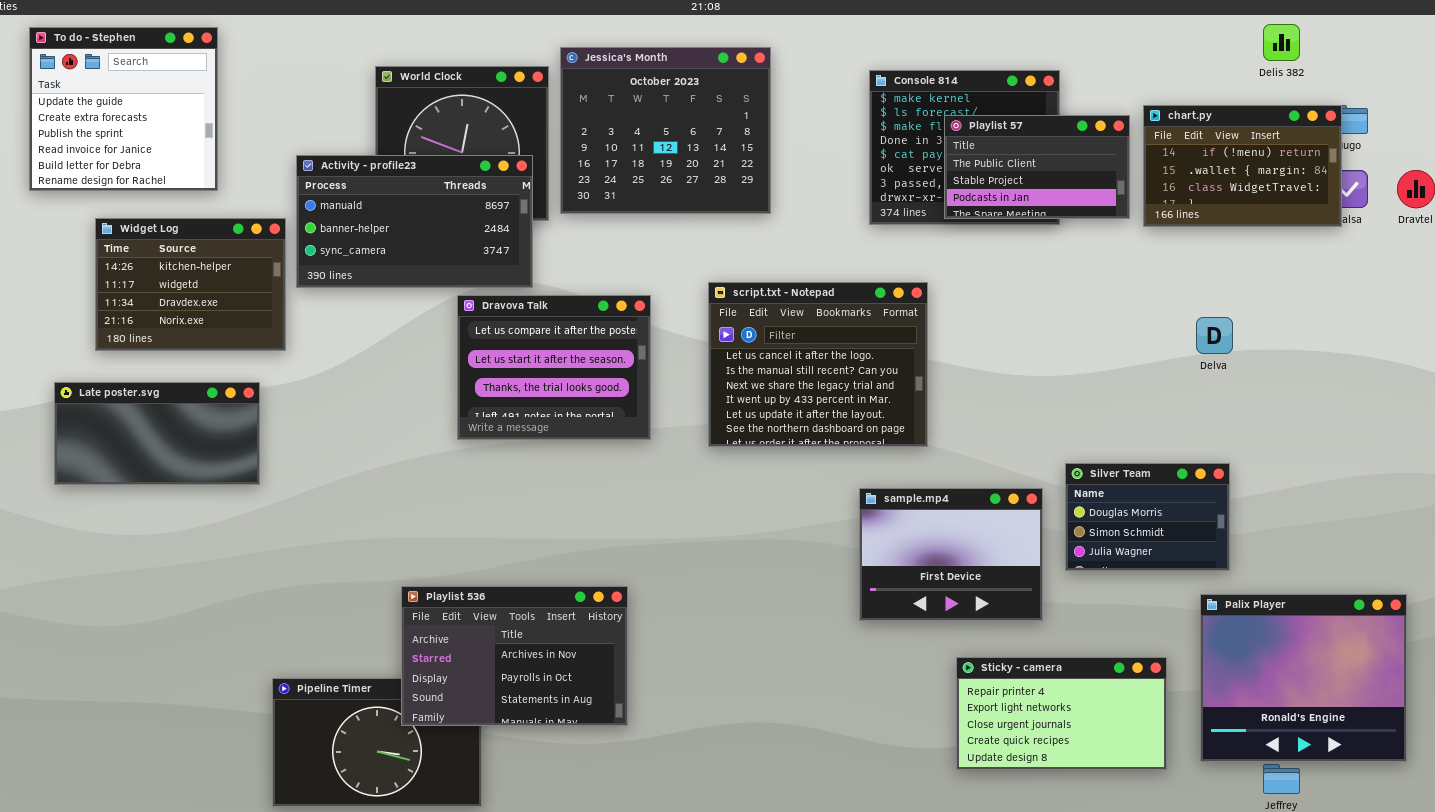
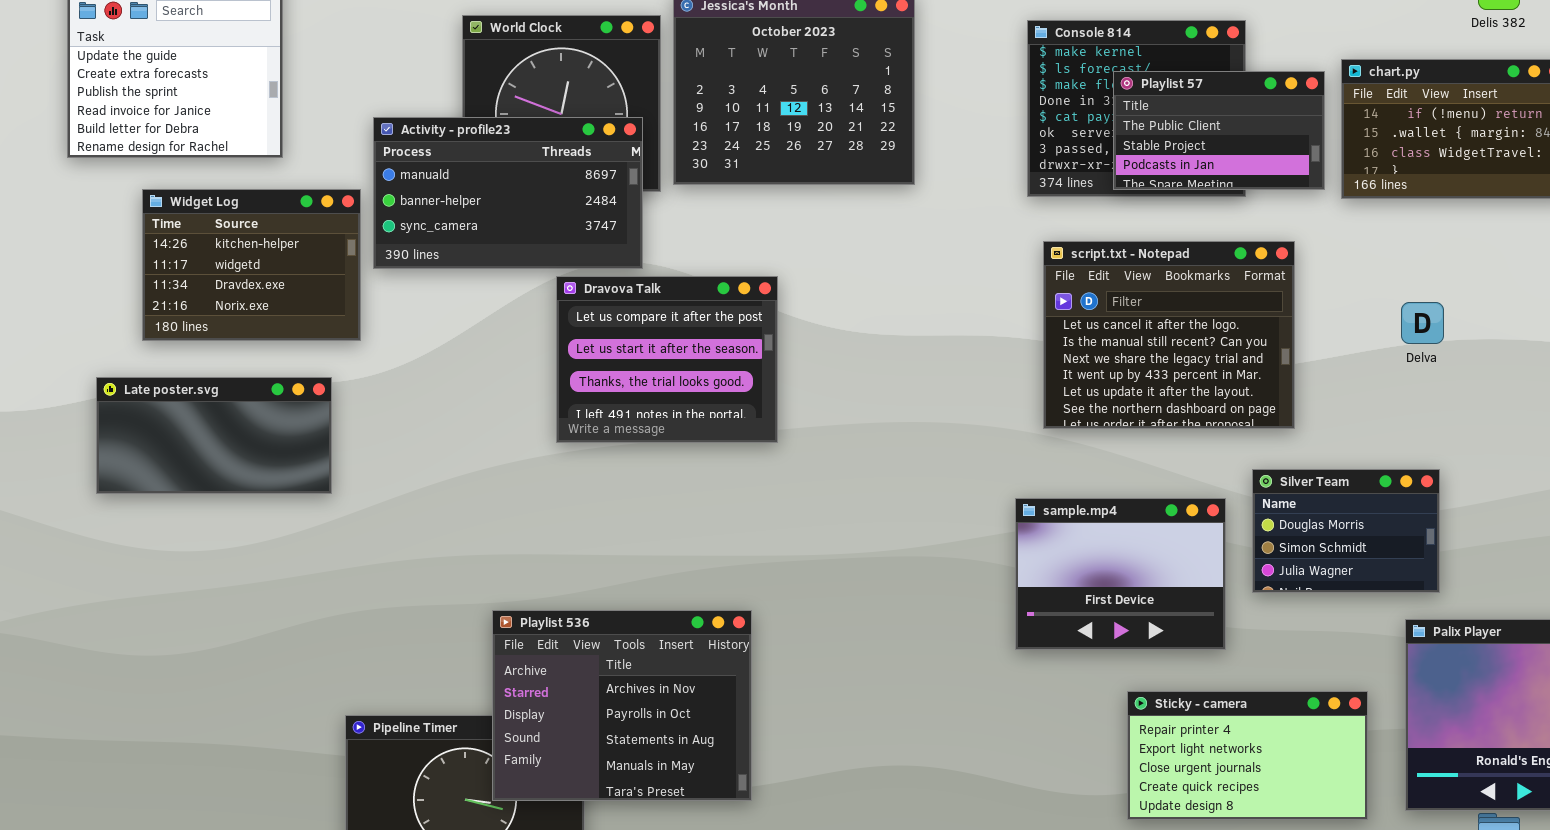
script.txt - Notepad: [708,282,928,447] -> [1043,241,1295,429], moved
Playlist 536: [401,586,628,726] -> [492,610,752,801], resized

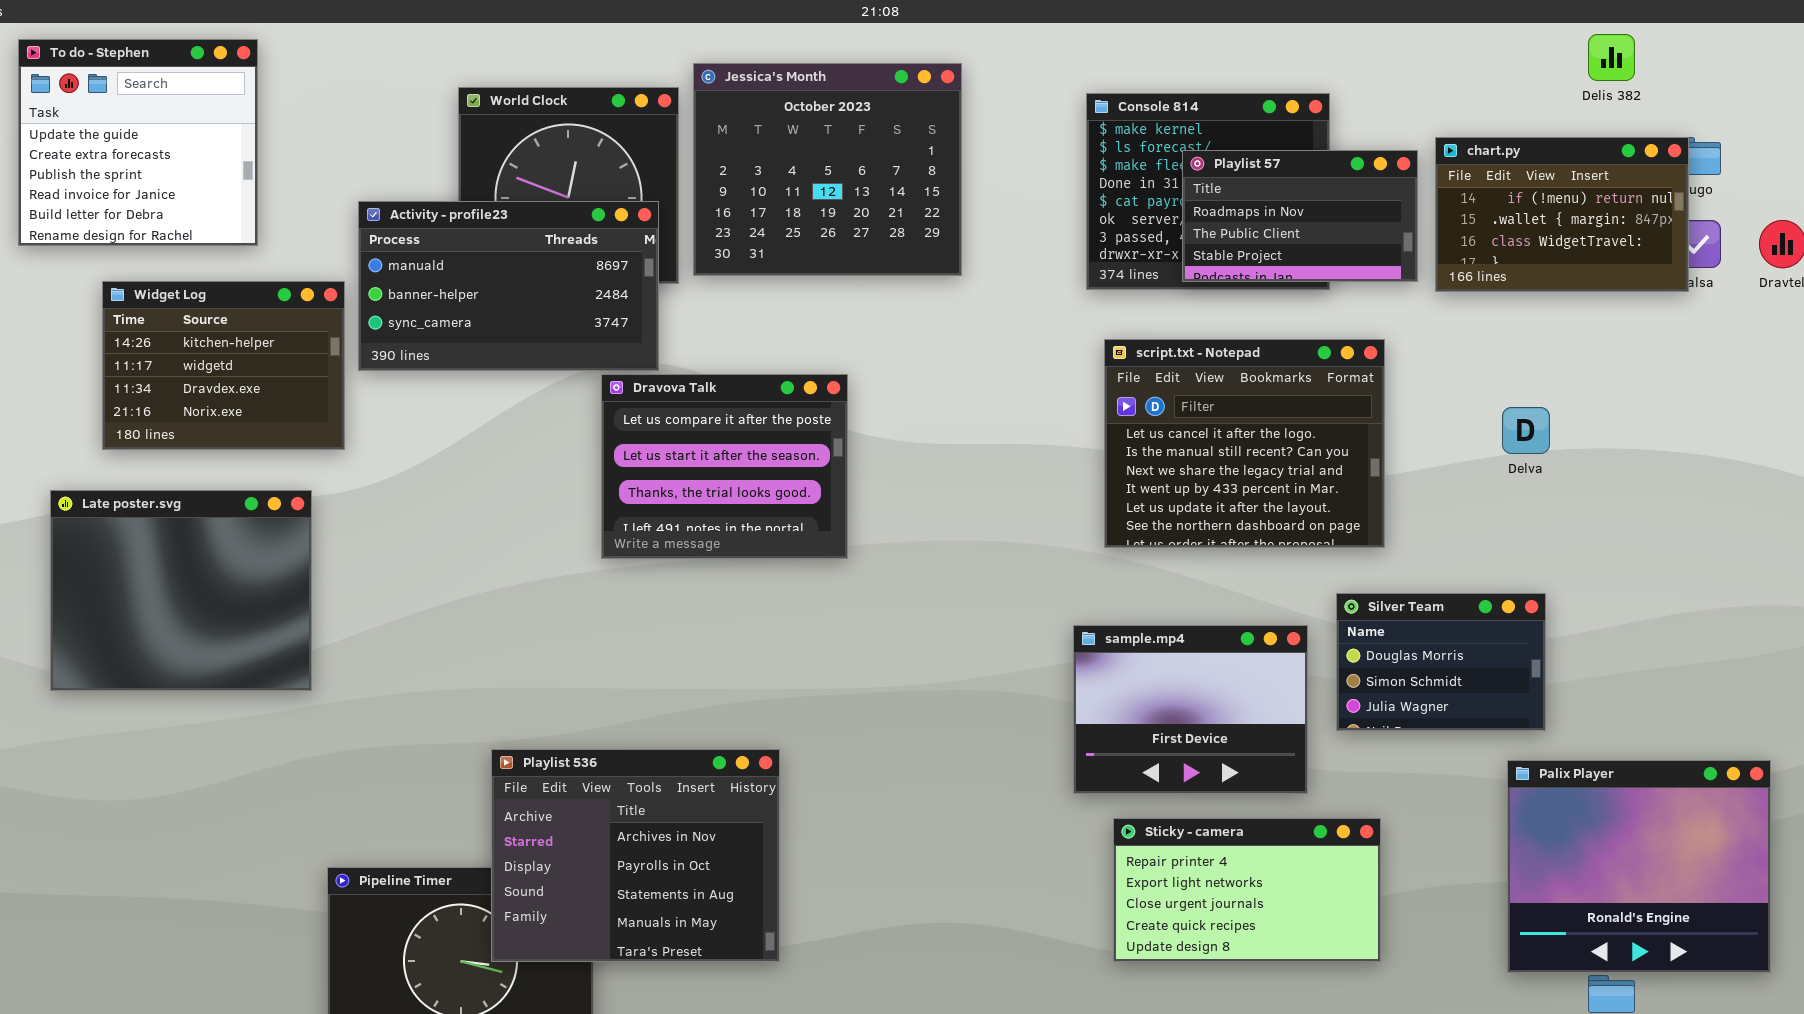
Playlist 57: [1113,71,1325,190] -> [1182,150,1418,282], scrolled up 1 row
Dravova Talk: [556,276,778,443] -> [601,374,848,559], moved
Late poster.svg: [96,377,332,494] -> [50,490,312,691], resized
Sticky - camera: [1127,691,1368,820] -> [1113,818,1381,962], moved

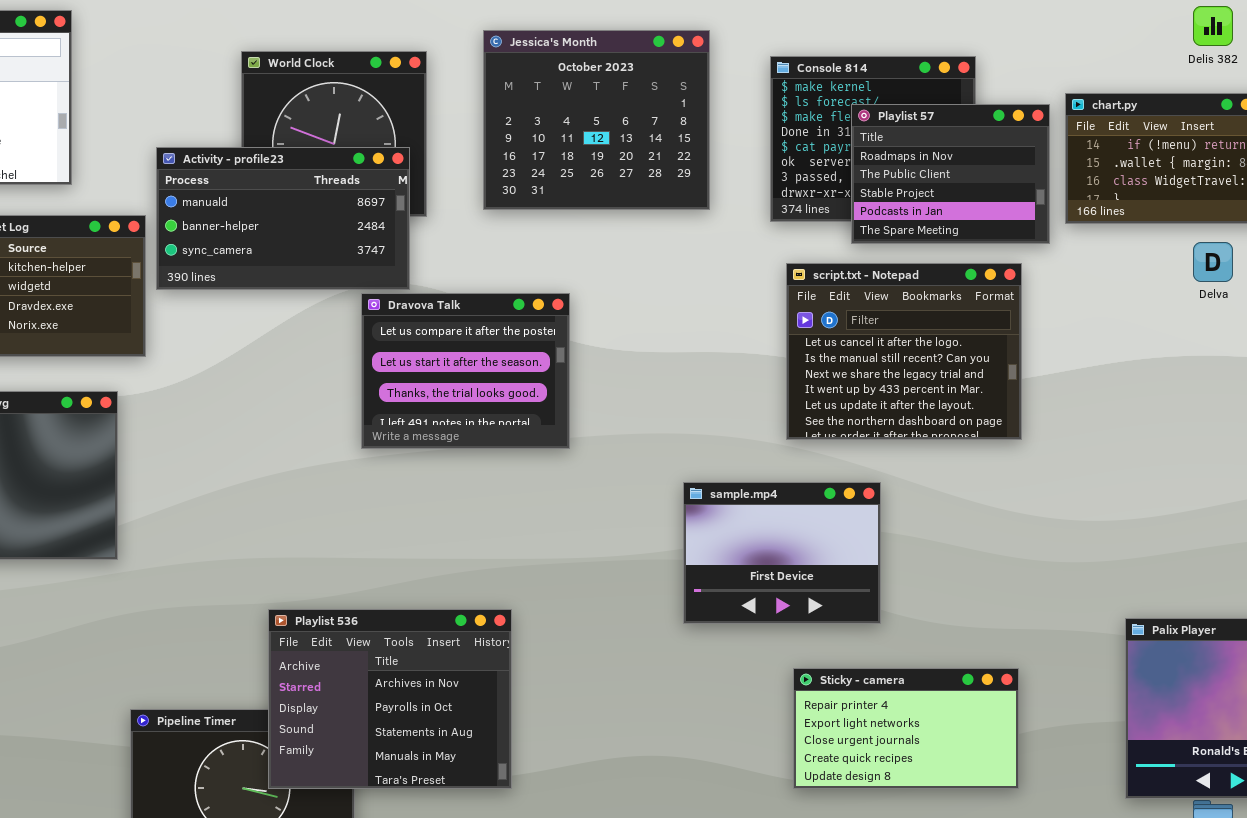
Jessica's Month: [693,63,962,276] -> [483,30,710,210], moved
Playlist 57: [1182,150,1418,282] -> [851,104,1050,244], resized
Delva: [1502,407,1550,454] -> [1193,242,1233,282], moved
Silver Team: [1336,593,1546,731] -> none, closed
sample.mp4: [1073,625,1308,794] -> [683,482,881,624], moved

